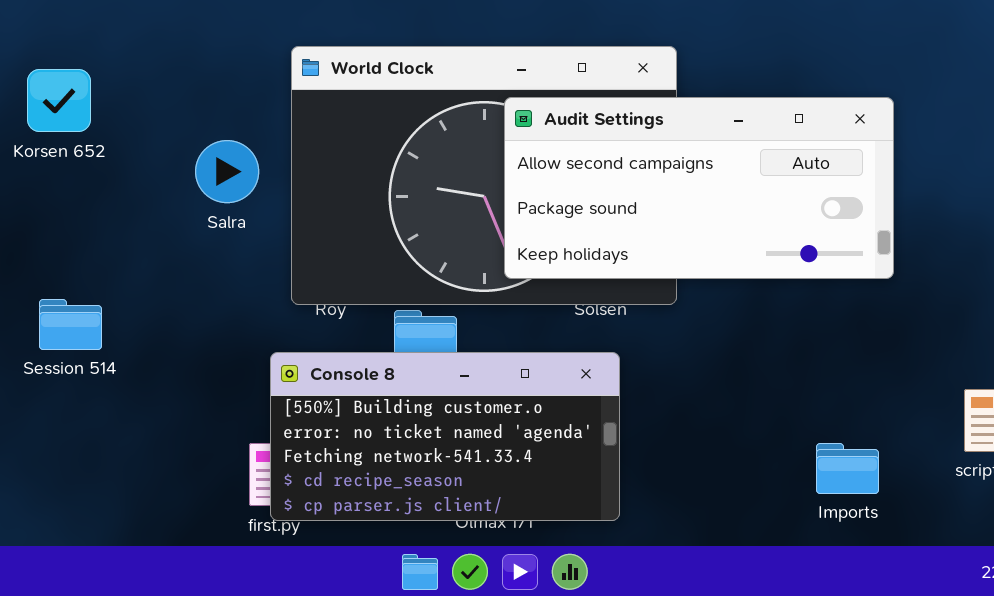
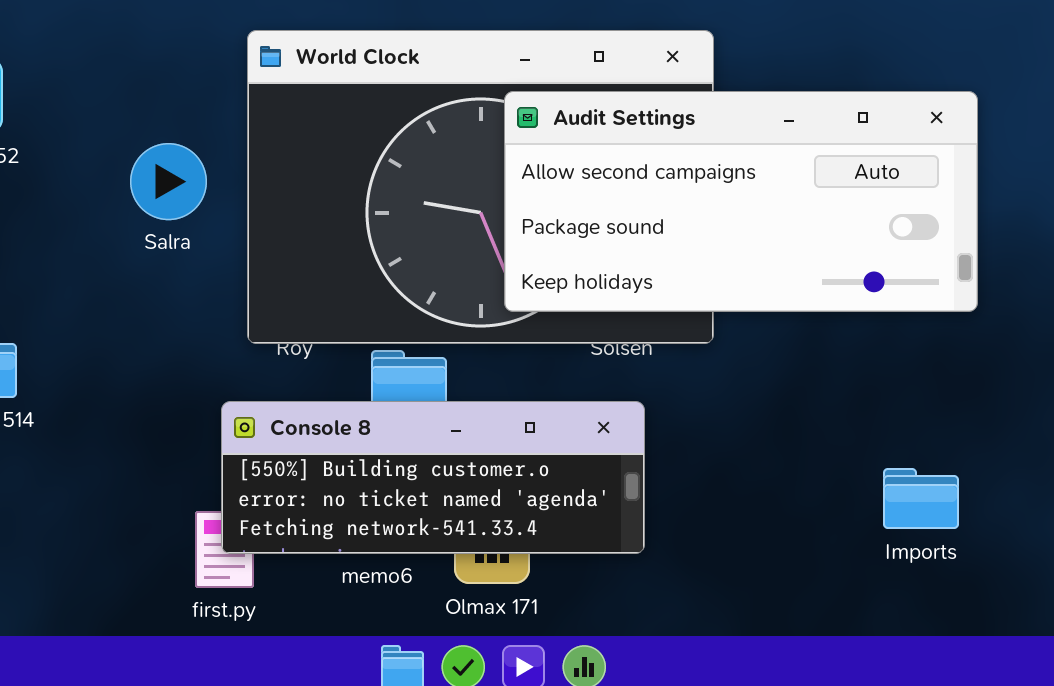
Console 8: [270,352,620,521] -> [221,401,645,554], resized
Imports: [816,443,879,494] -> [883,468,959,529], moved

